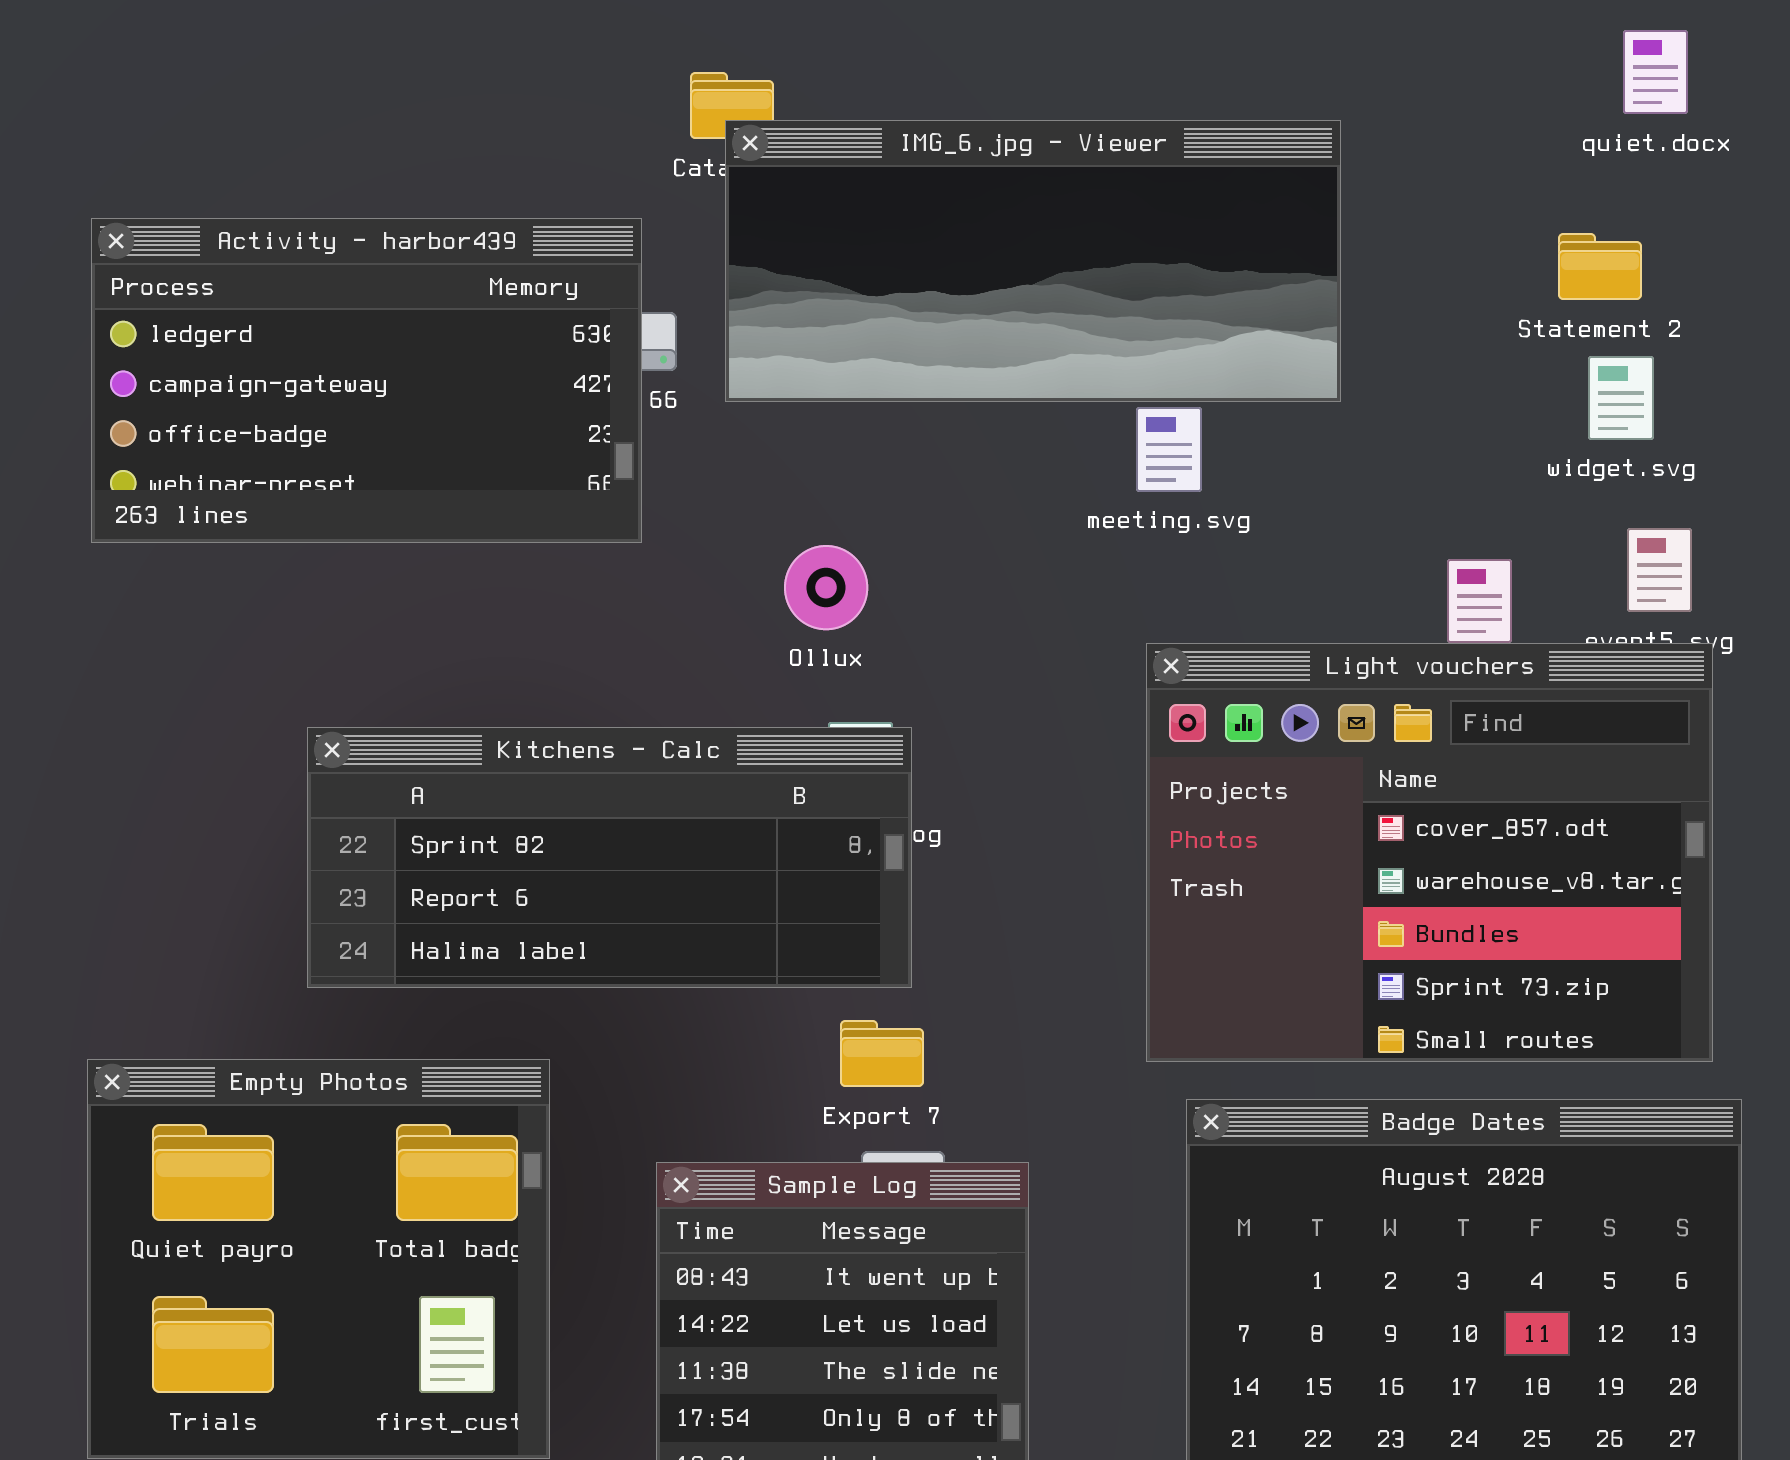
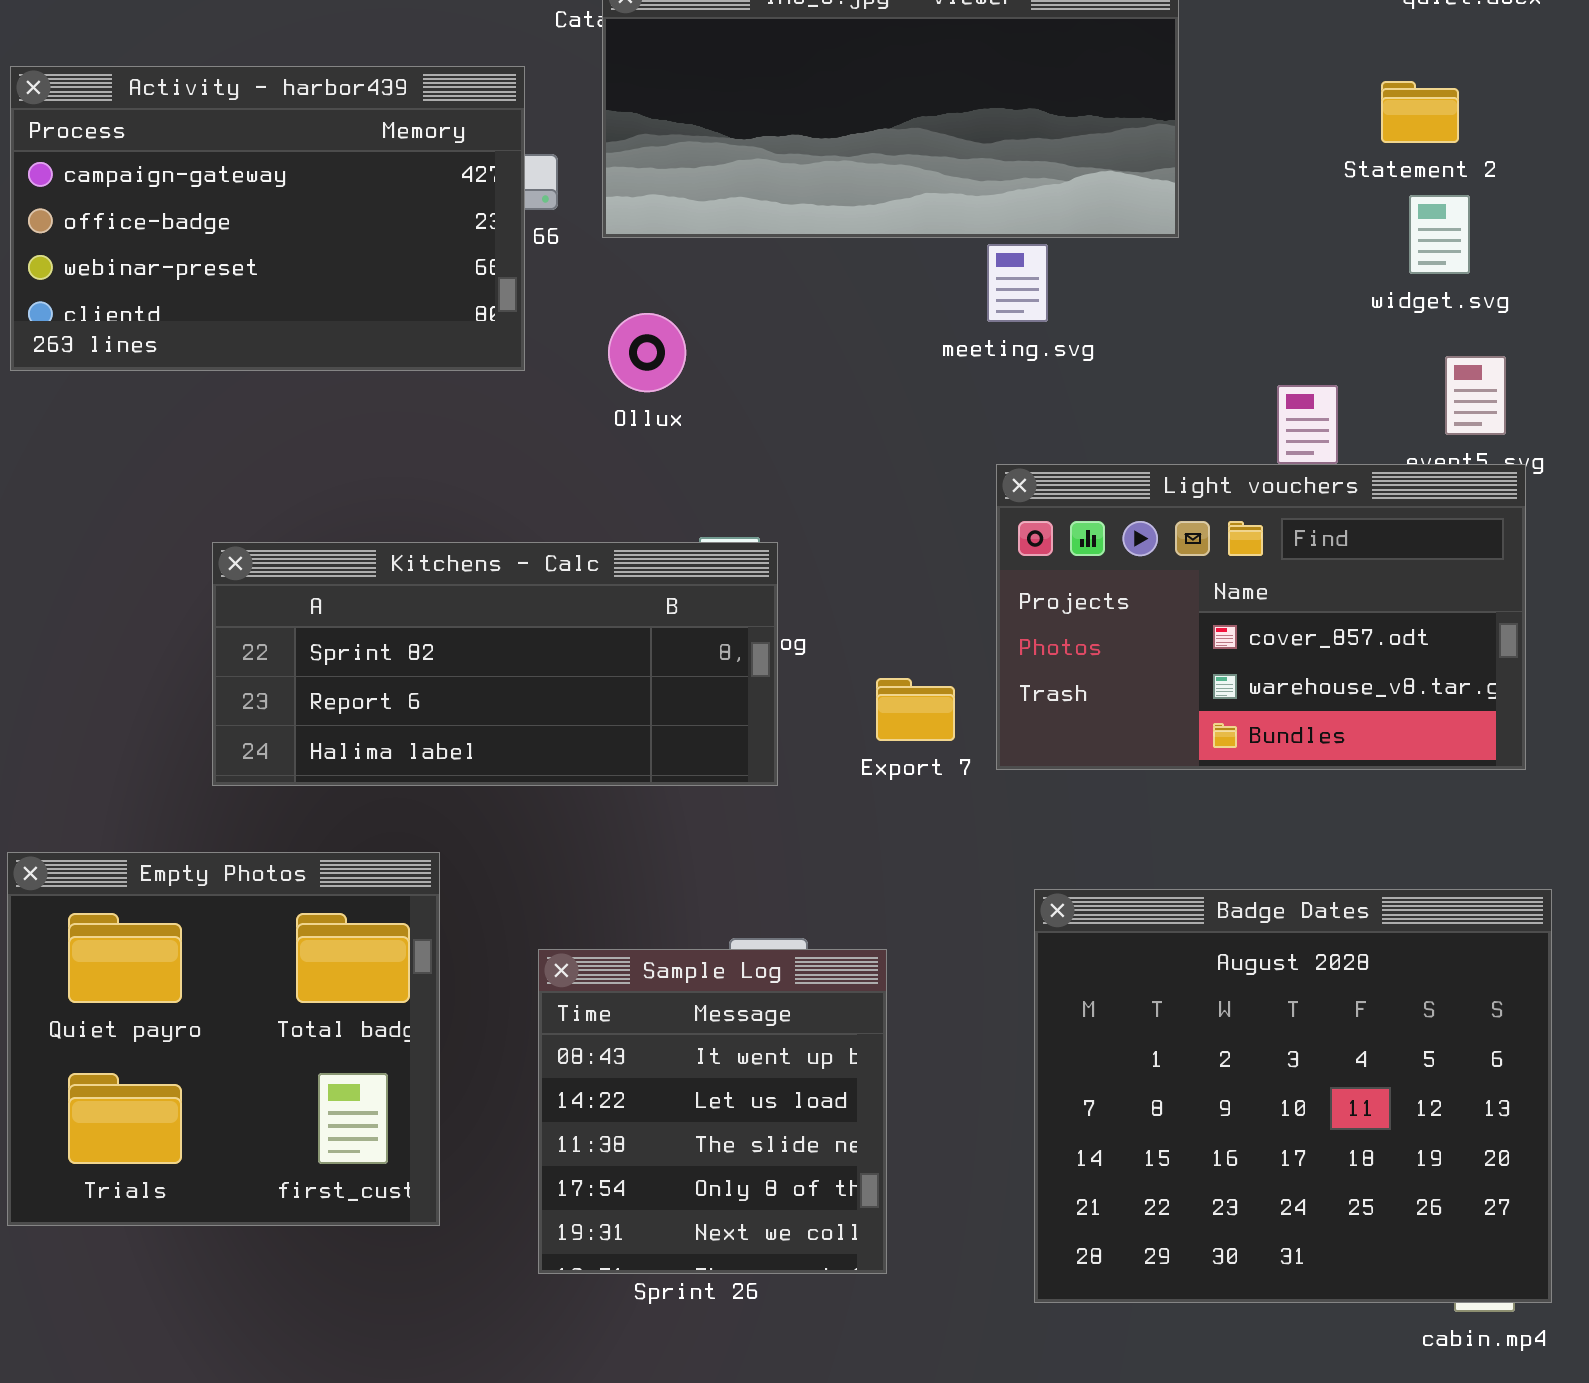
Activity - harbor439: [91,218,642,543] -> [10,66,525,371], scrolled down 1 row
Ollux: [784,545,868,630] -> [608,313,686,392], moved
Light vouchers: [1146,643,1713,1062] -> [996,464,1526,770], resized
Export 7: [840,1020,924,1087] -> [876,678,955,741], moved

